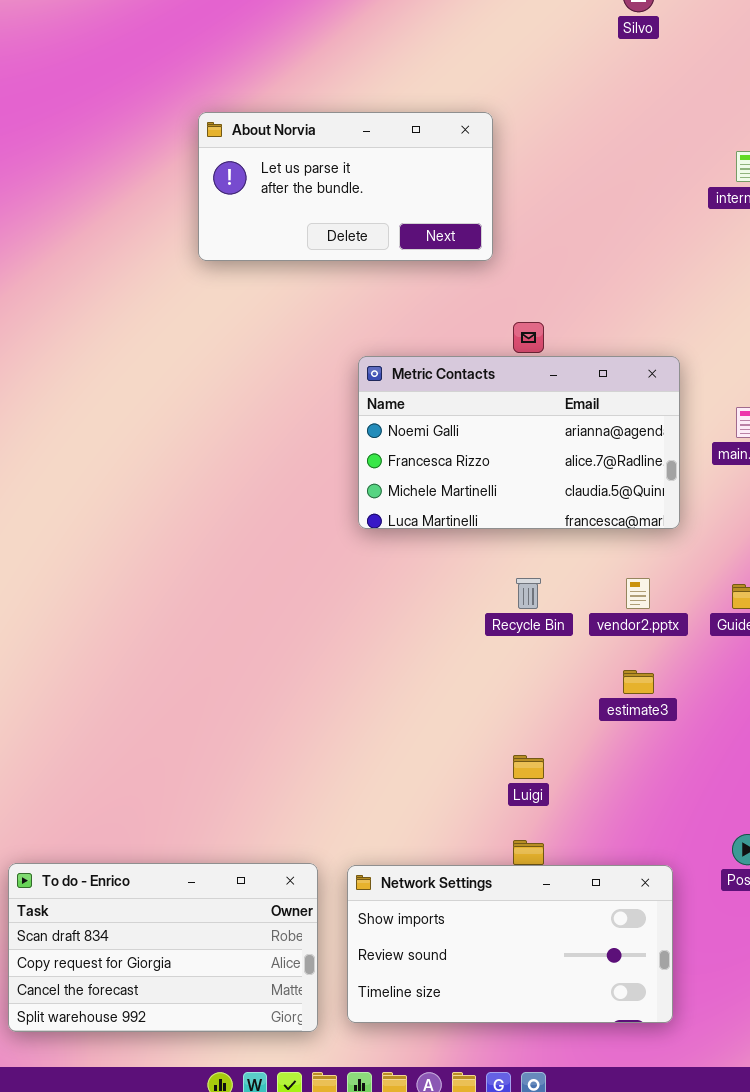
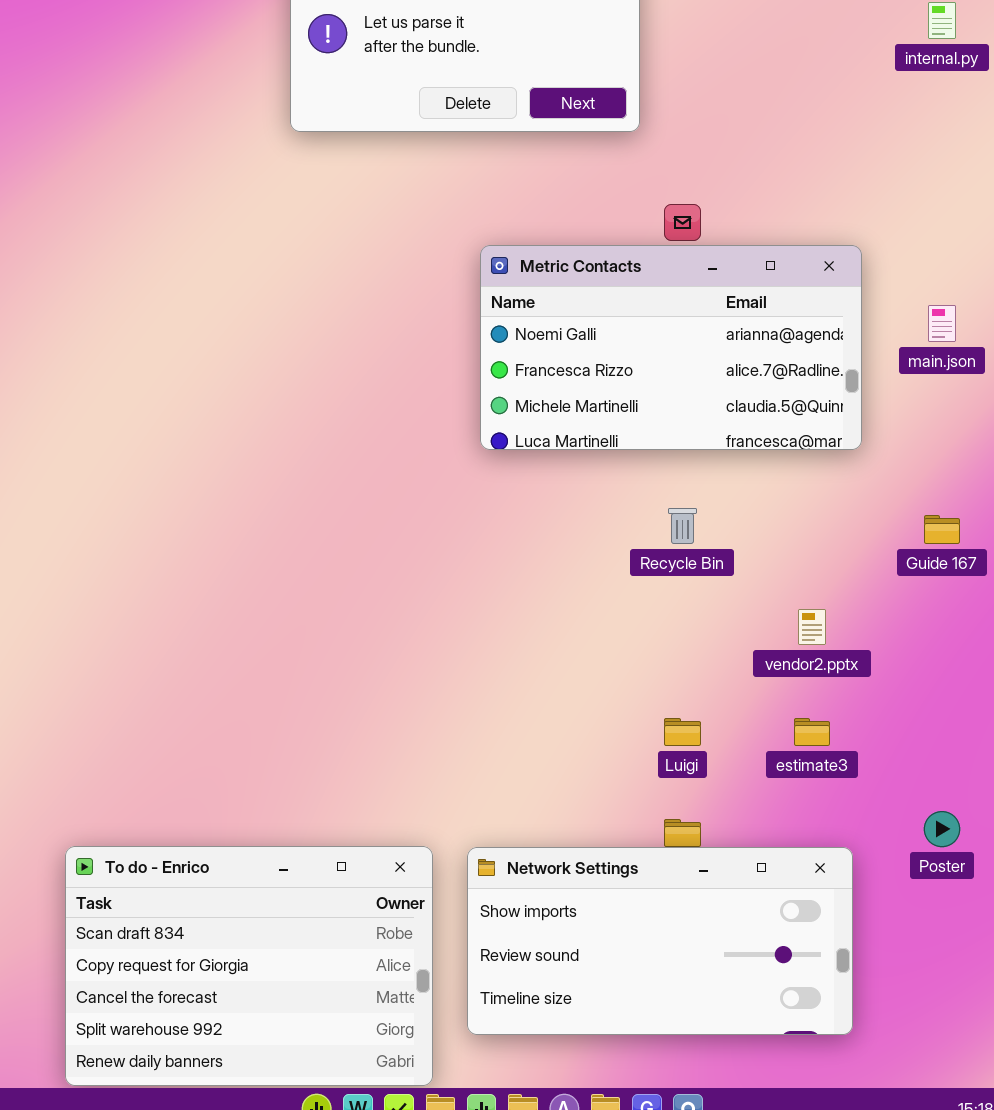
vendor2.pptx: [626,578,650,609] -> [798,609,826,645], moved
estimate3: [623,670,654,694] -> [794,718,830,746], moved
To do - Enrico: [8,863,318,1032] -> [65,846,433,1086], resized

